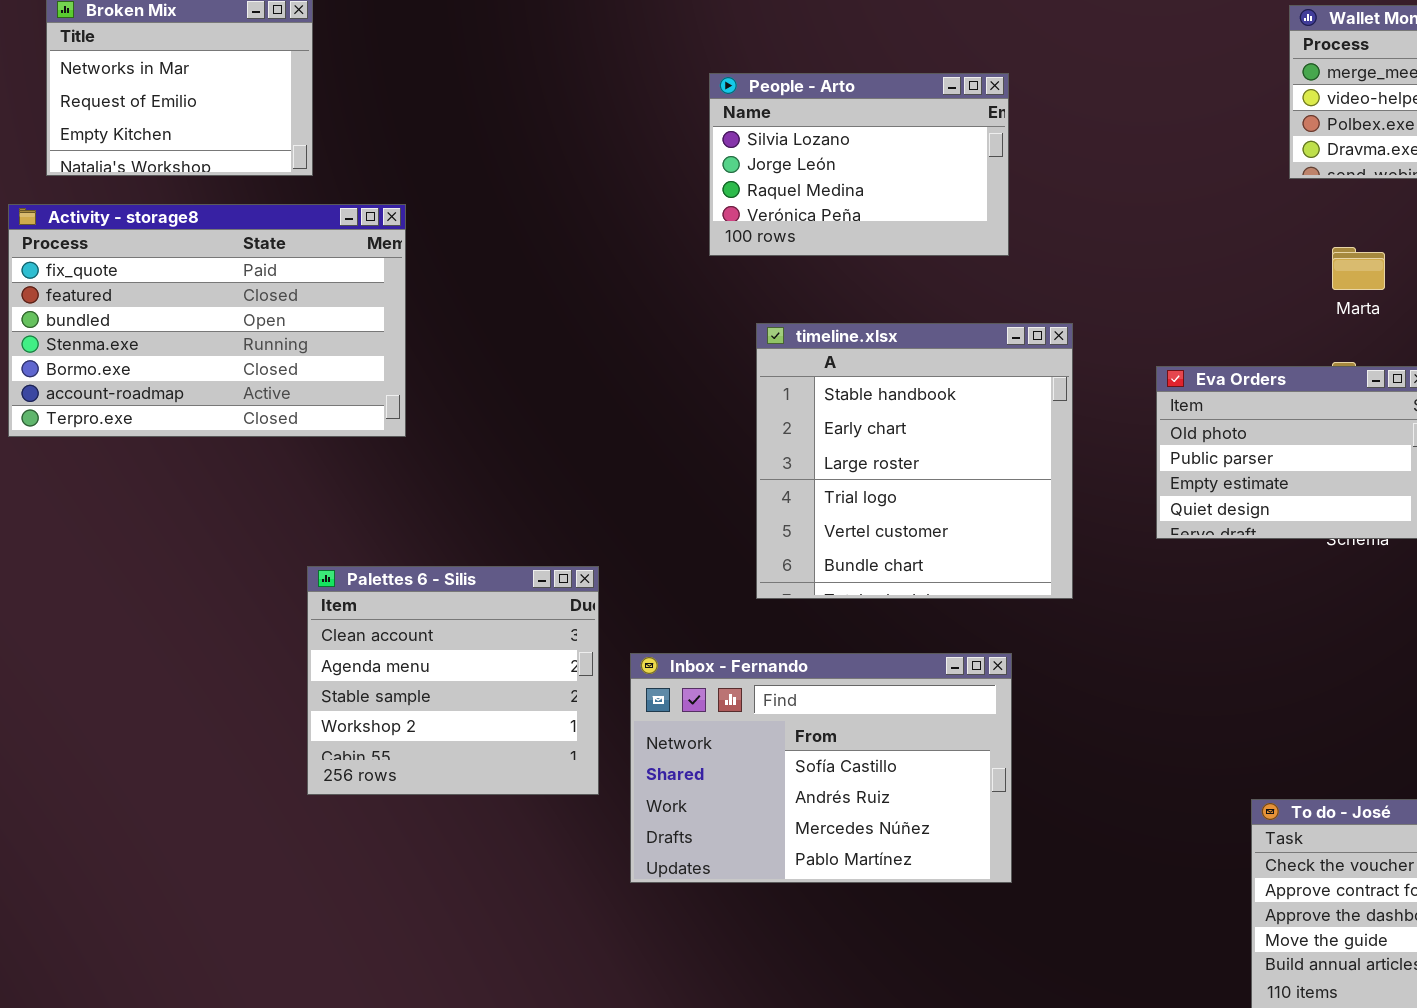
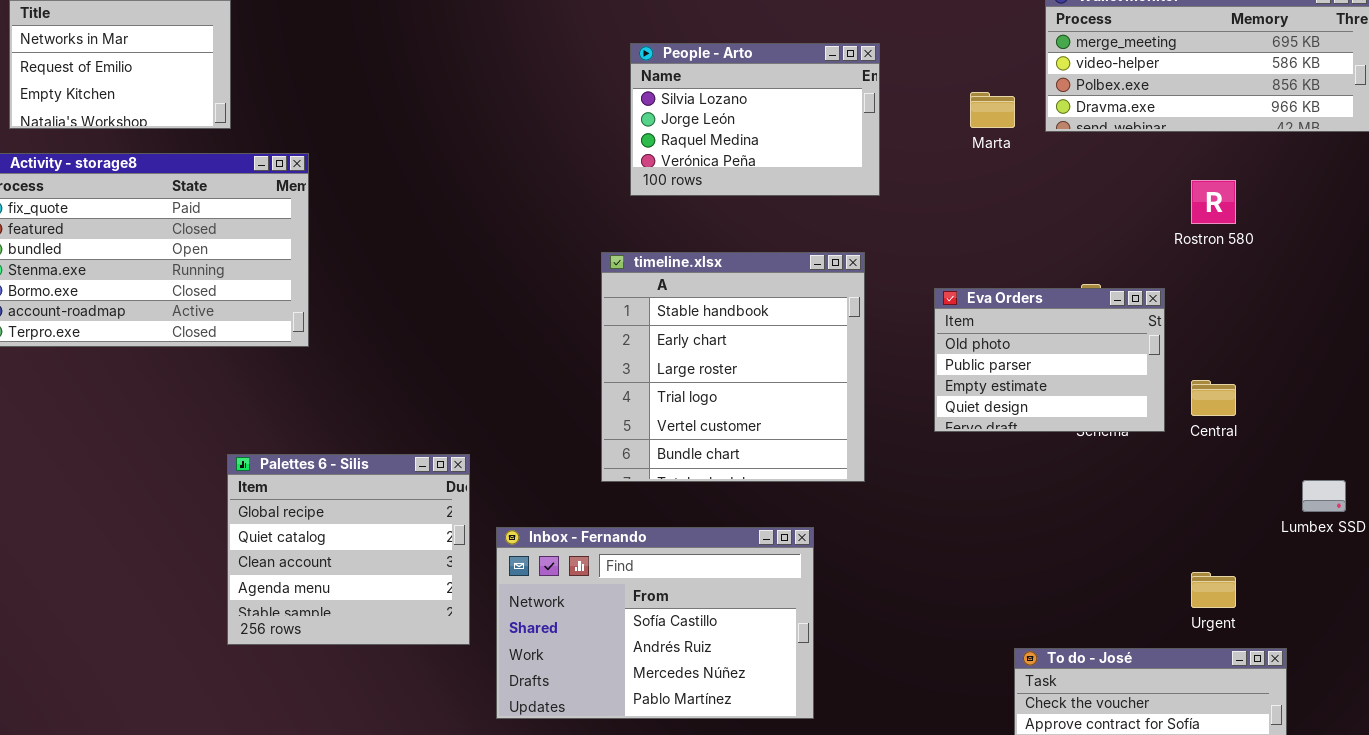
People - Arto: [709,73,1009,256] -> [630,43,880,196], moved
Marta: [1332,247,1385,290] -> [970,92,1015,128], moved
Palettes 6 - Silis: [307,566,599,795] -> [227,454,470,645], scrolled up 2 rows

